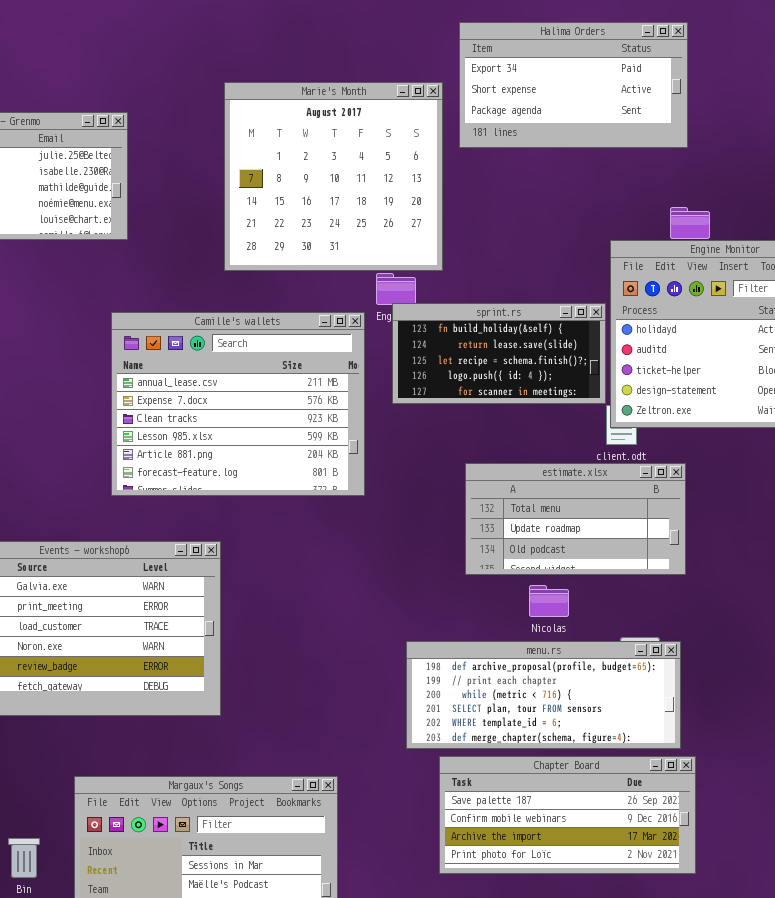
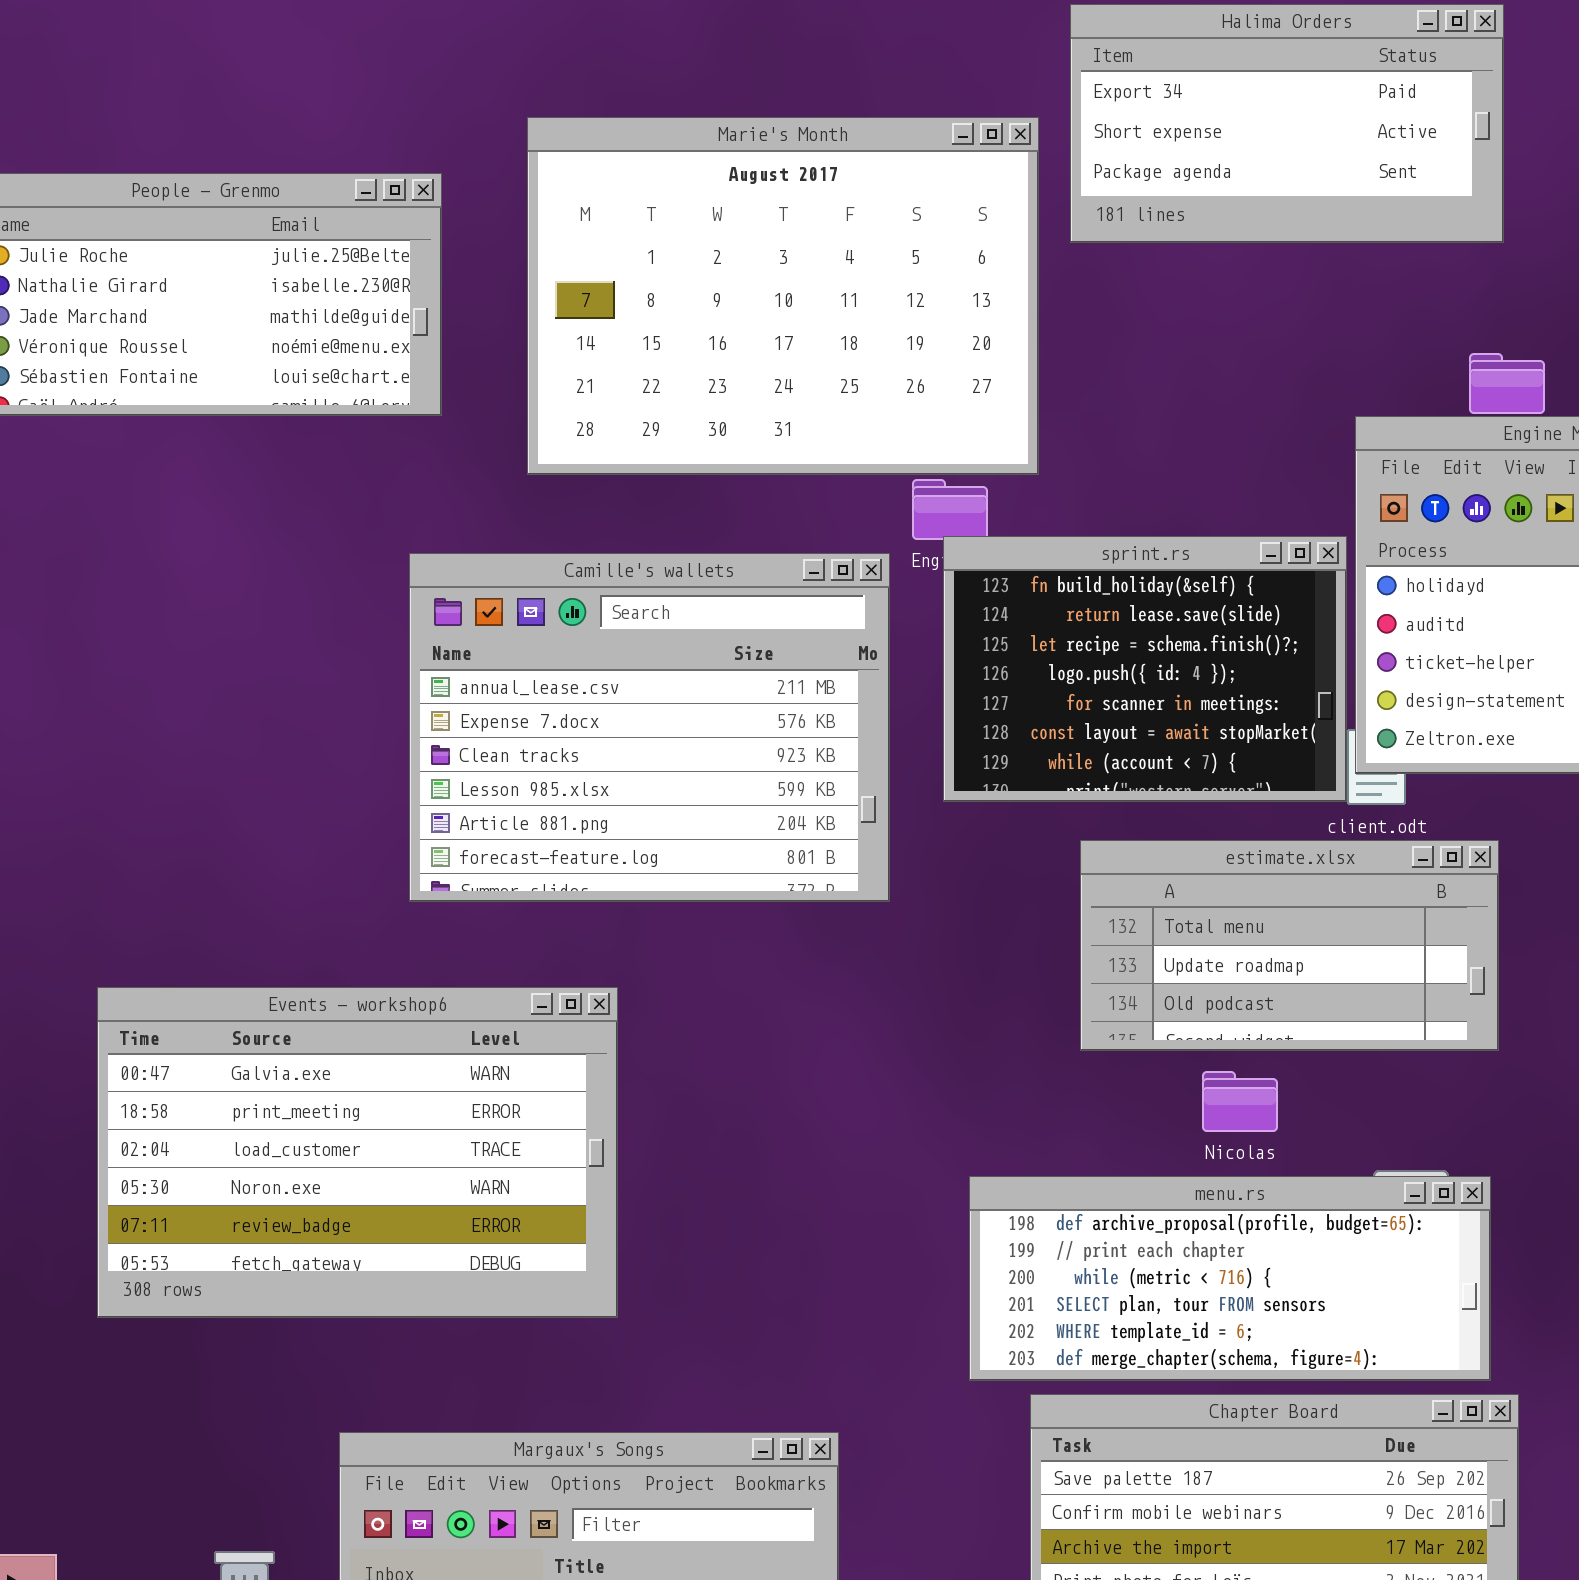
Marie's Month: [224,82,443,271] -> [527,117,1039,475], resized
sprint.rs: [392,303,606,404] -> [943,536,1347,802], resized

